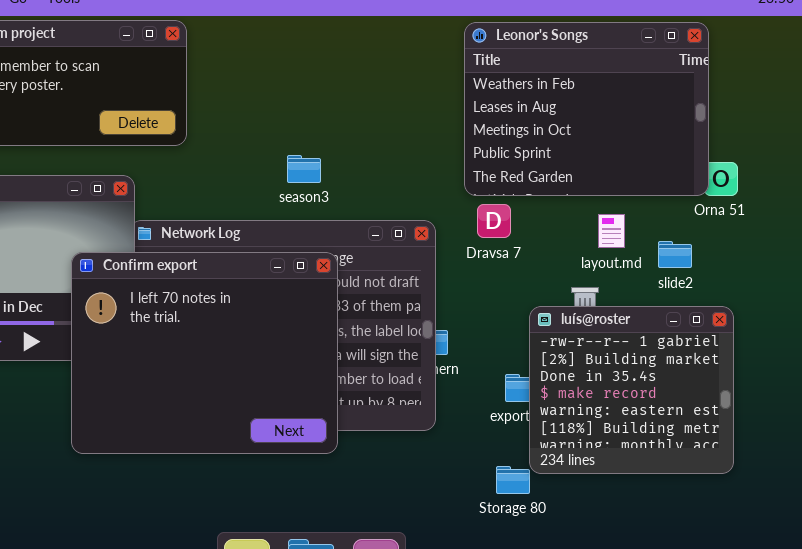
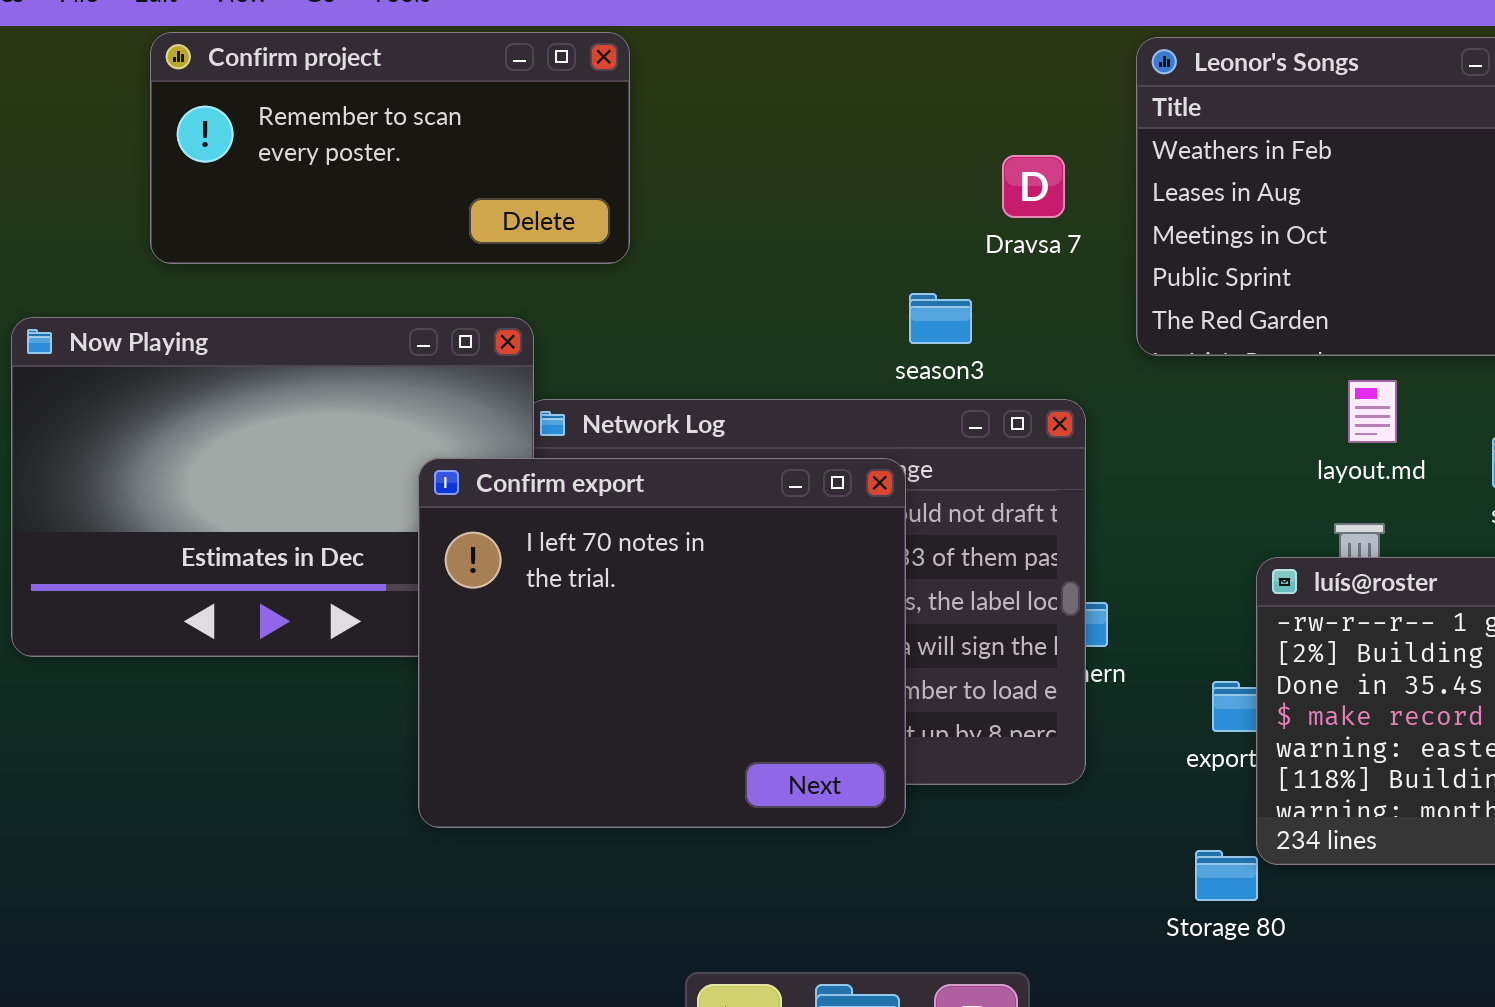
season3: [287,155,321,183] -> [909,293,972,344], moved
Dravsa 7: [477,204,511,238] -> [1002,155,1065,218], moved
layout.md: [598,214,625,248] -> [1348,380,1397,443], moved

